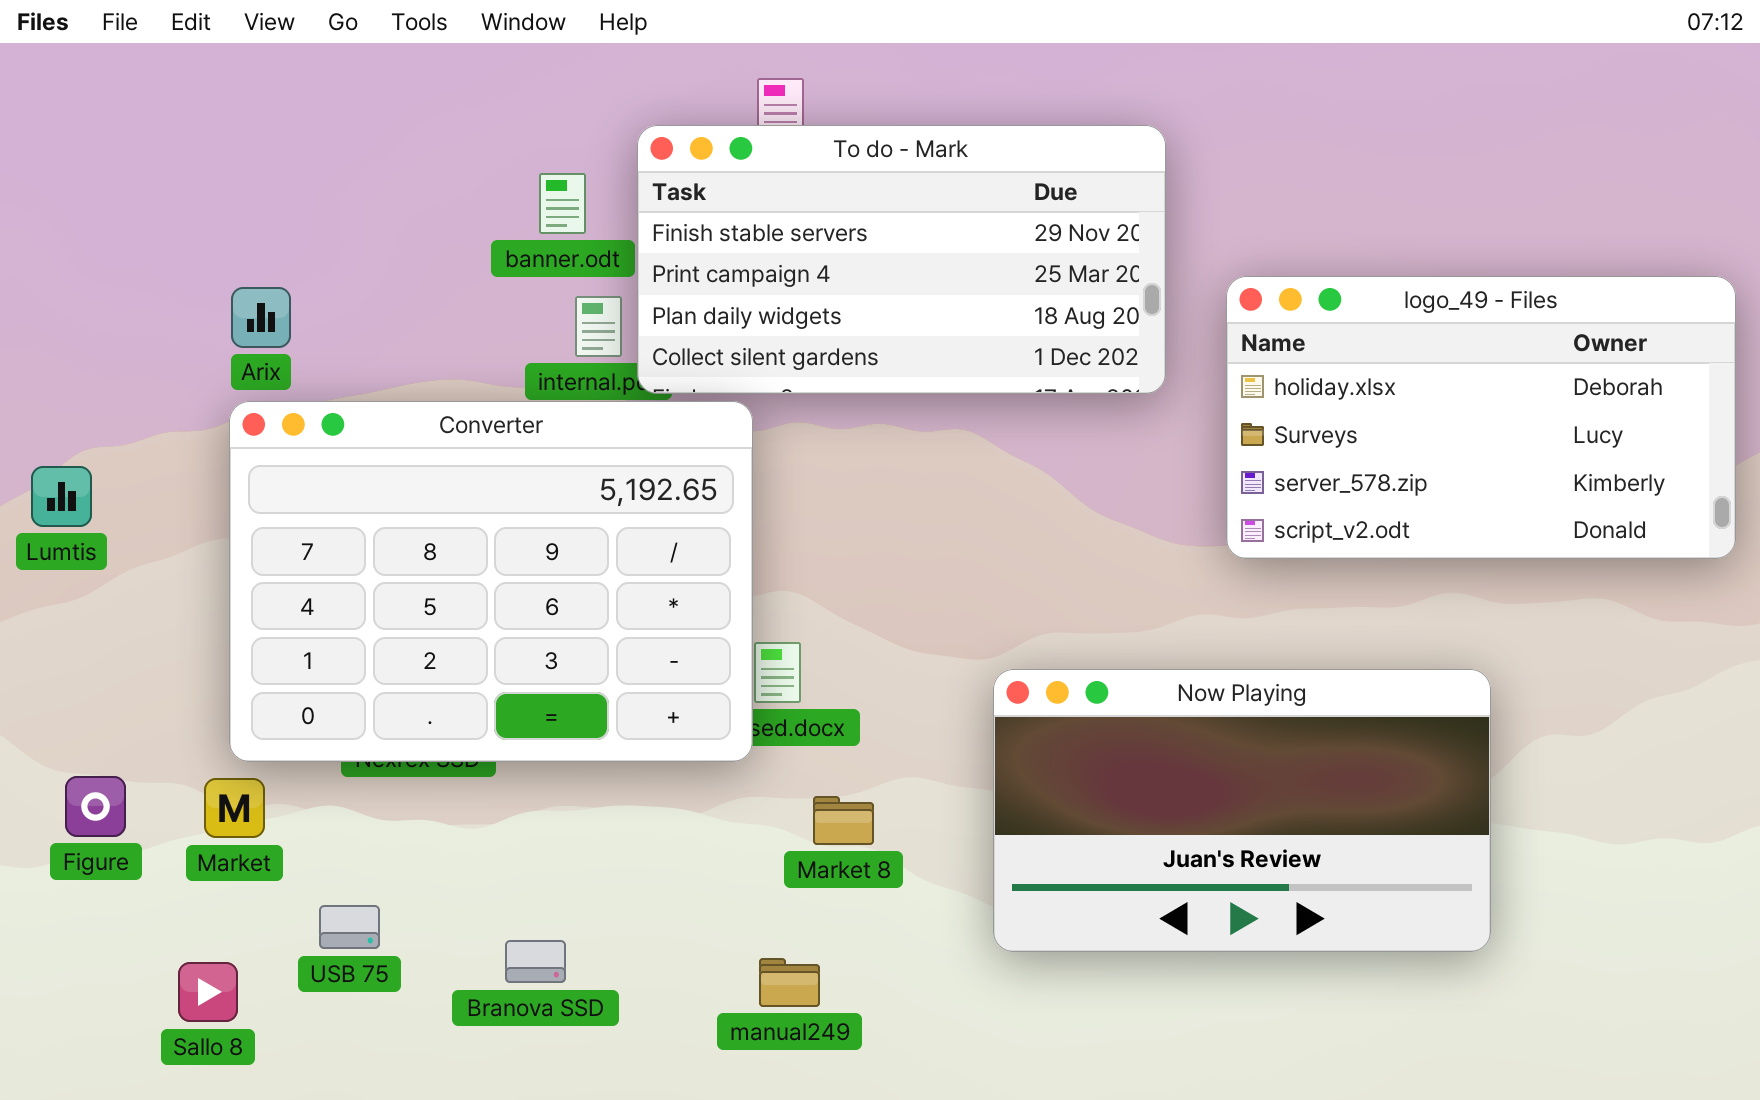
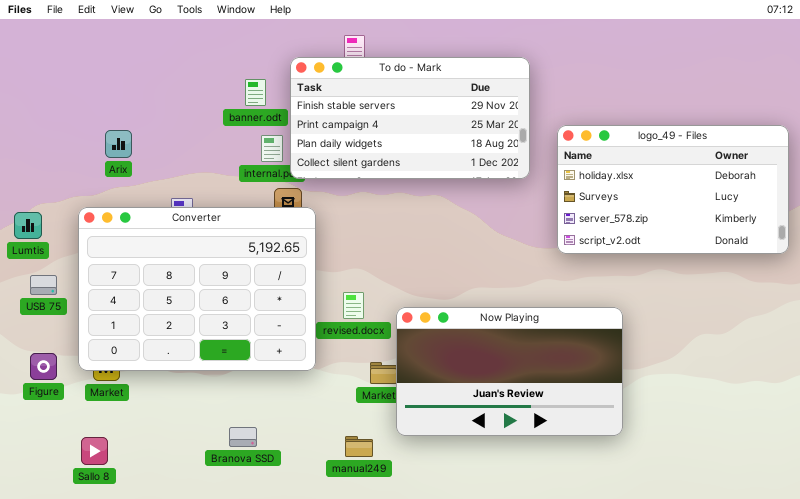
Converter: [229,401,753,762] -> [78,207,316,371], moved
Now Playing: [993,669,1491,952] -> [396,307,623,436], moved
USB 75: [319,905,380,949] -> [30,275,57,295], moved

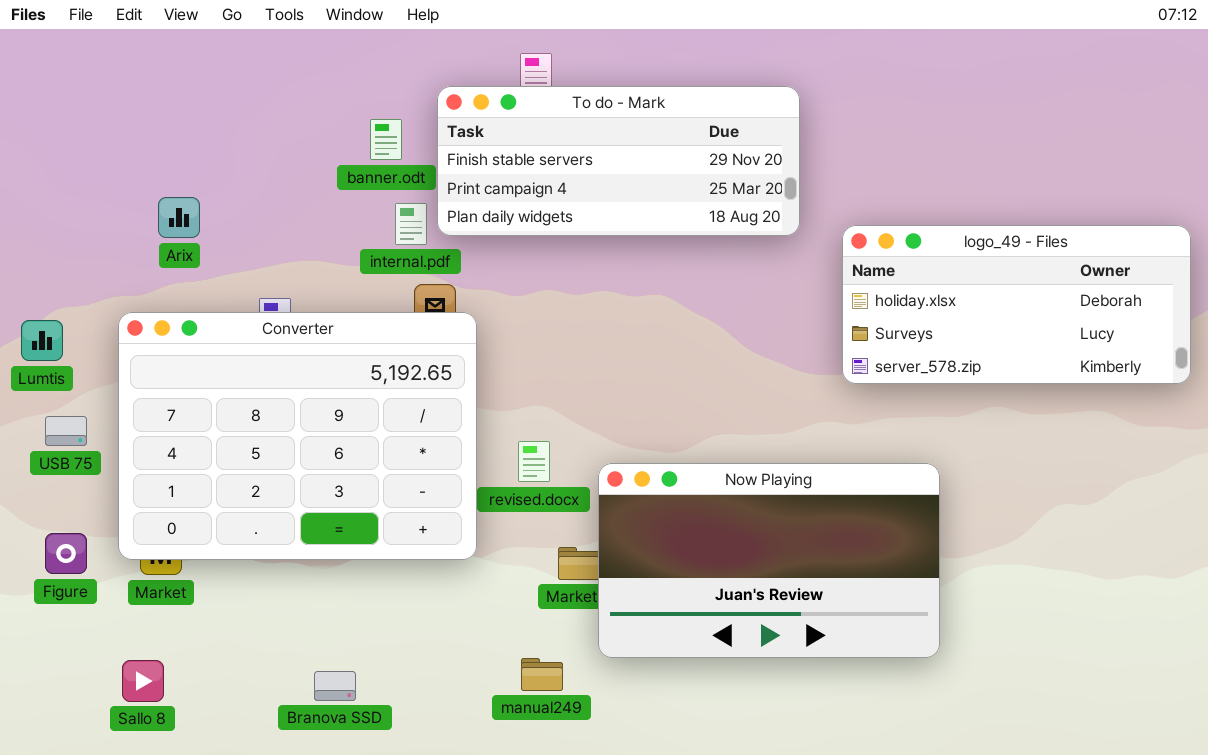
To do - Mark: [290,57,530,179] -> [437,86,800,236], resized
logo_49 - Files: [557,125,789,254] -> [842,225,1191,384], resized
Branova SSD: [229,427,257,447] -> [314,671,356,701], moved

